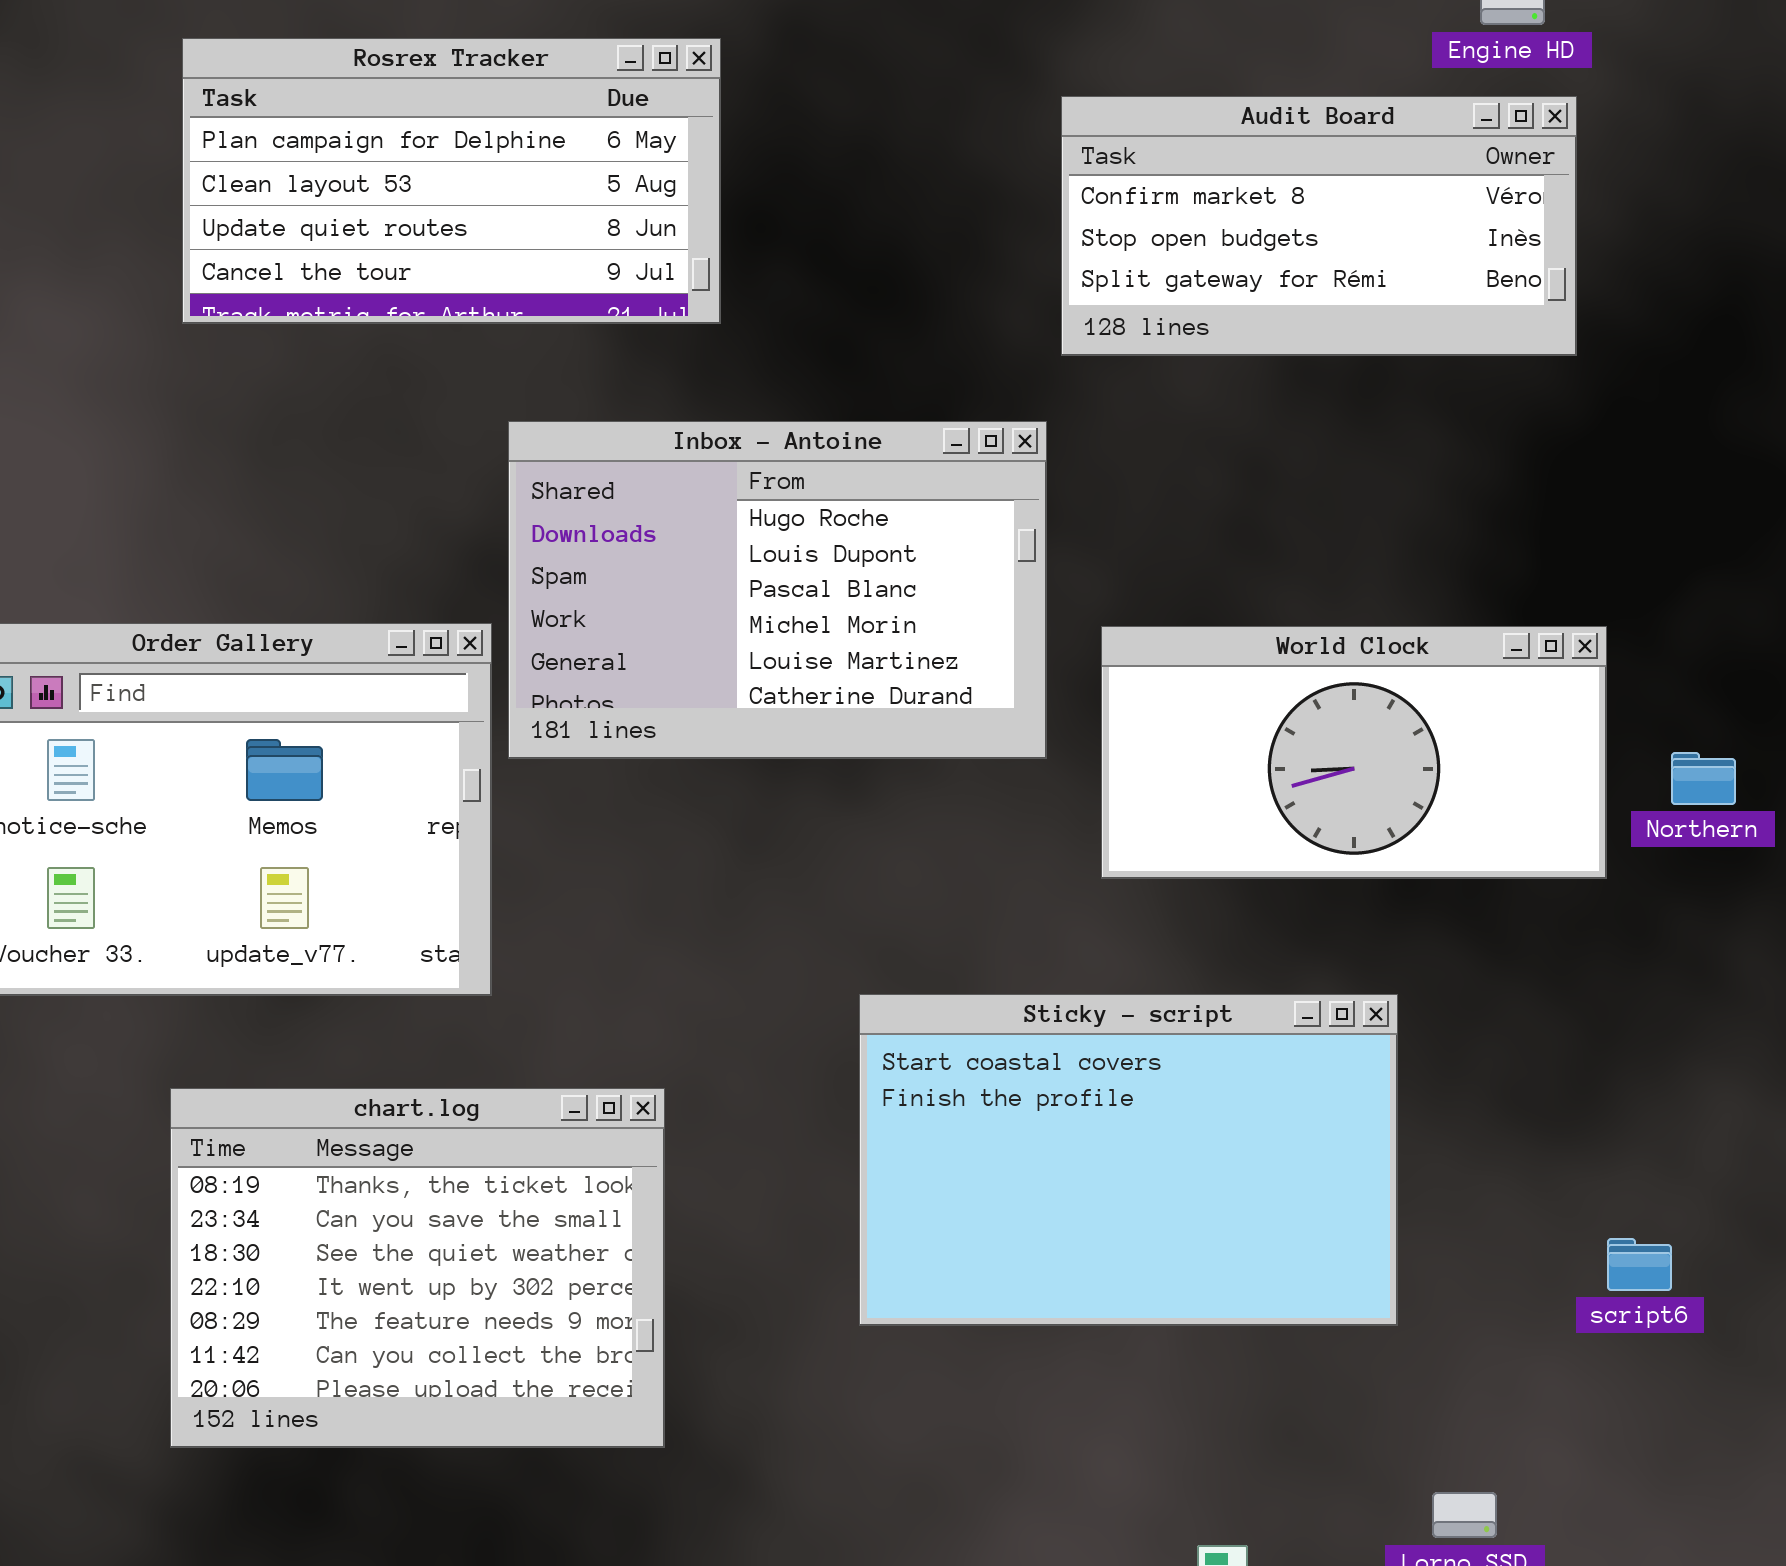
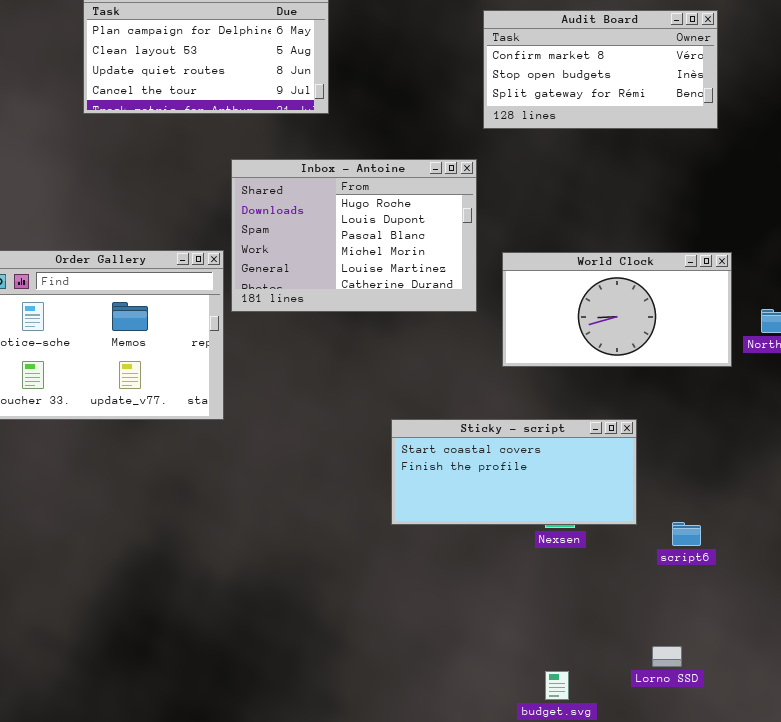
Sticky - script: [859,994,1398,1326] -> [391,419,637,525], resized
chart.log: [170,1088,665,1448] -> none, closed
script6: [1607,1238,1672,1291] -> [672,522,701,546], moved

